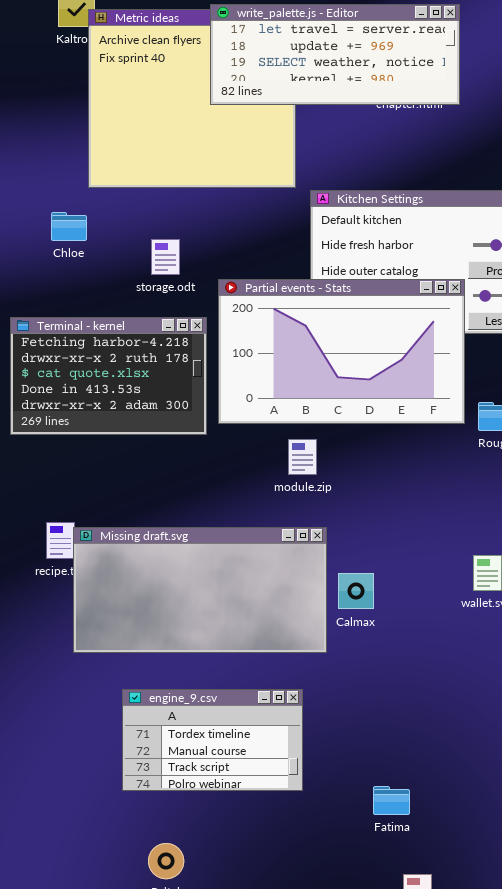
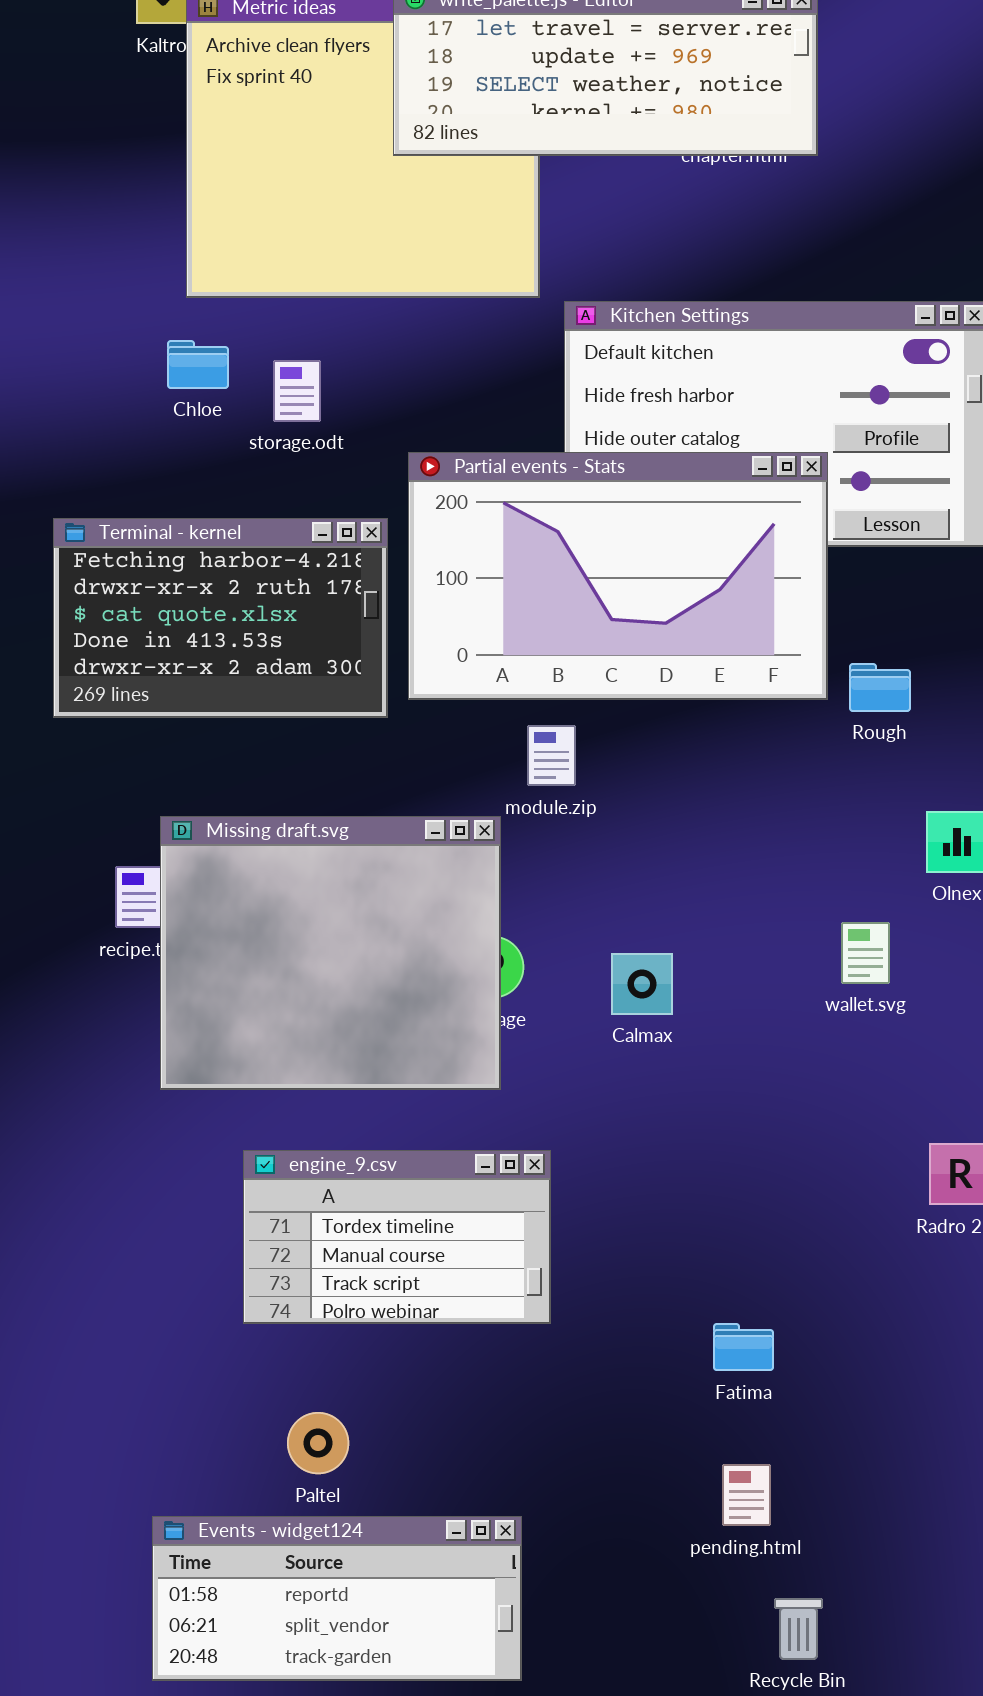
Chloe: [51,212,87,241] -> [167,340,229,389], moved
storage.odt: [151,239,180,275] -> [273,360,321,422], moved
Missing draft.svg: [73,527,327,653] -> [160,816,501,1090], resized
Fatima: [373,786,410,815] -> [713,1323,774,1371], moved

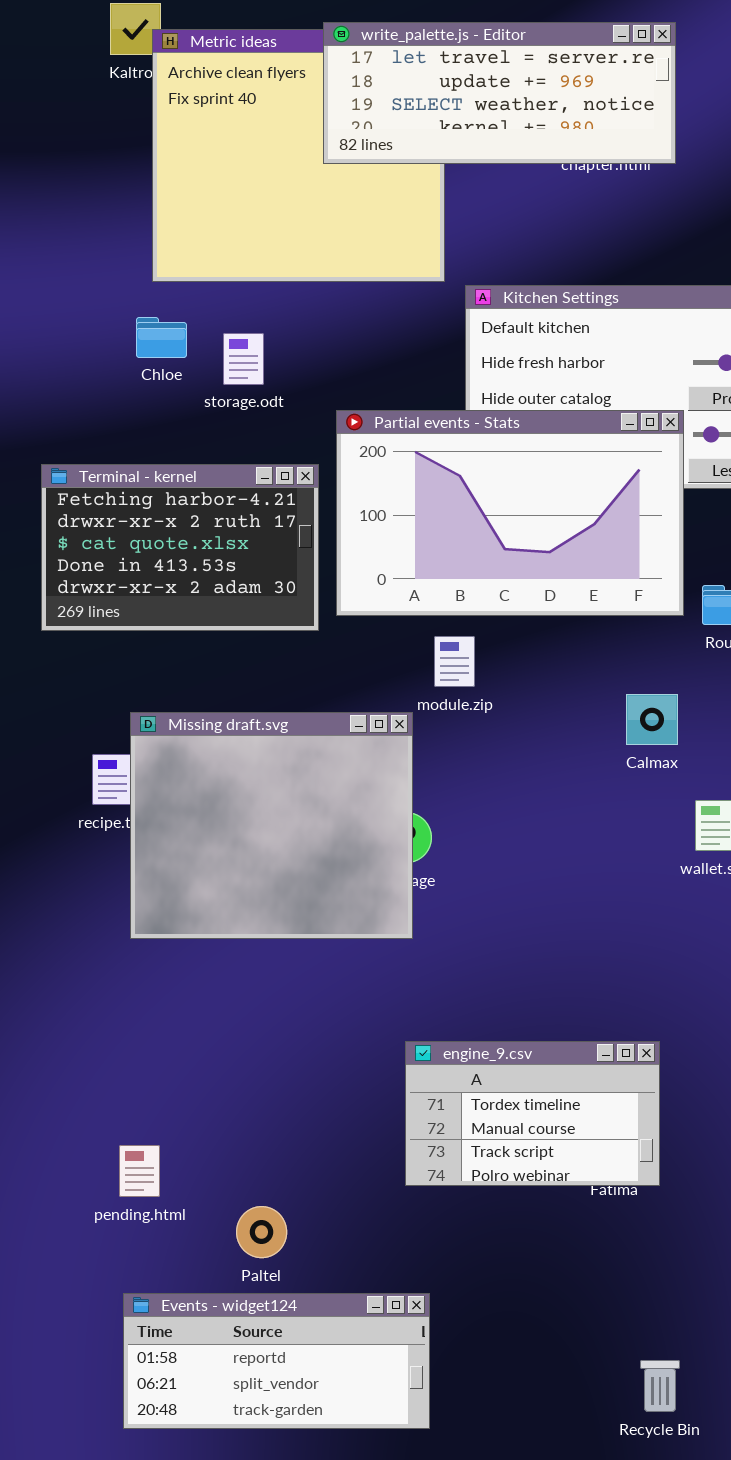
Calmax: [611,953,673,1015] -> [626,694,678,745], moved
engine_9.csv: [243,1150,551,1324] -> [405,1041,660,1186], moved
pending.html: [722,1464,771,1526] -> [119,1145,160,1197], moved

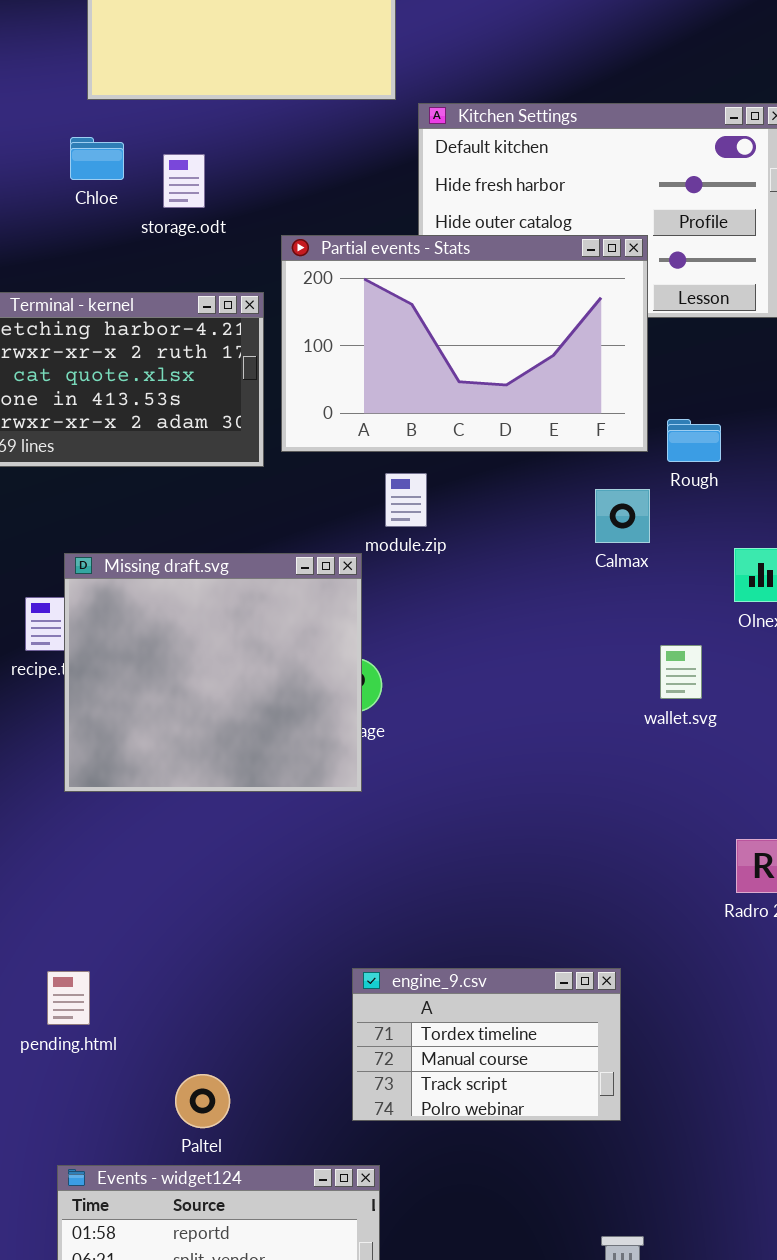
Calmax: [626,694,678,745] -> [595,489,650,543], moved
engine_9.csv: [405,1041,660,1186] -> [352,968,621,1121], moved
pending.html: [119,1145,160,1197] -> [47,971,90,1025], moved

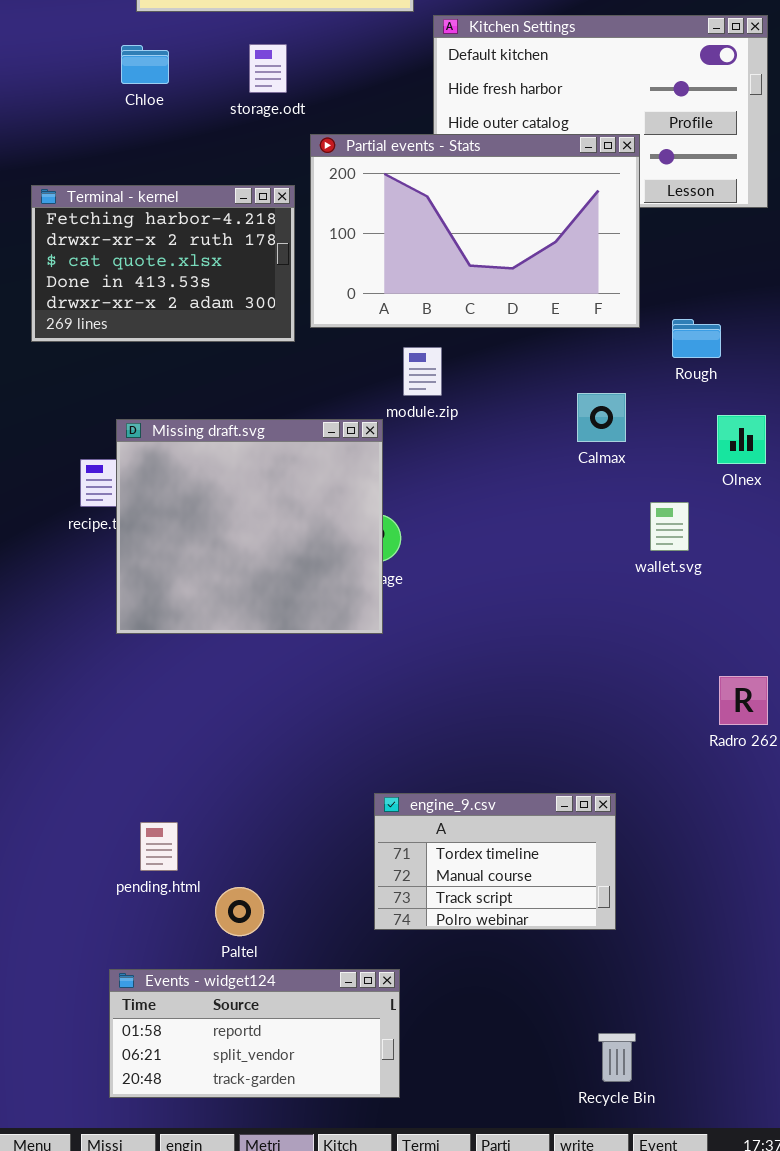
storage.odt: [163,154,205,208] -> [249,44,287,93], moved
Rough: [667,419,721,462] -> [672,319,721,358], moved
Calmax: [595,489,650,543] -> [577,393,626,442], moved
pending.html: [47,971,90,1025] -> [140,822,178,871], moved

